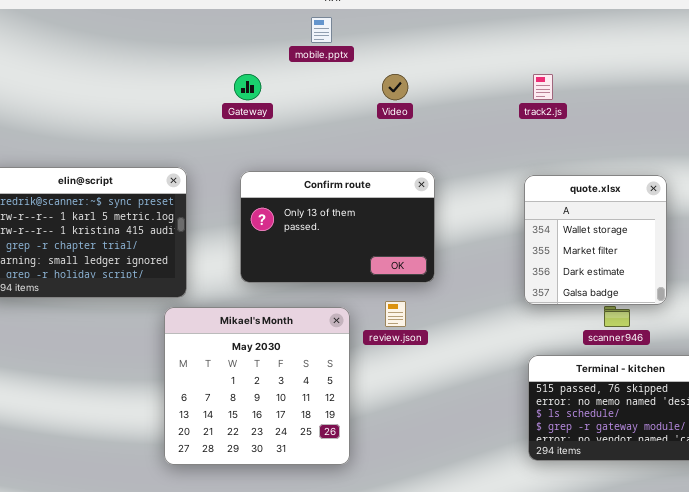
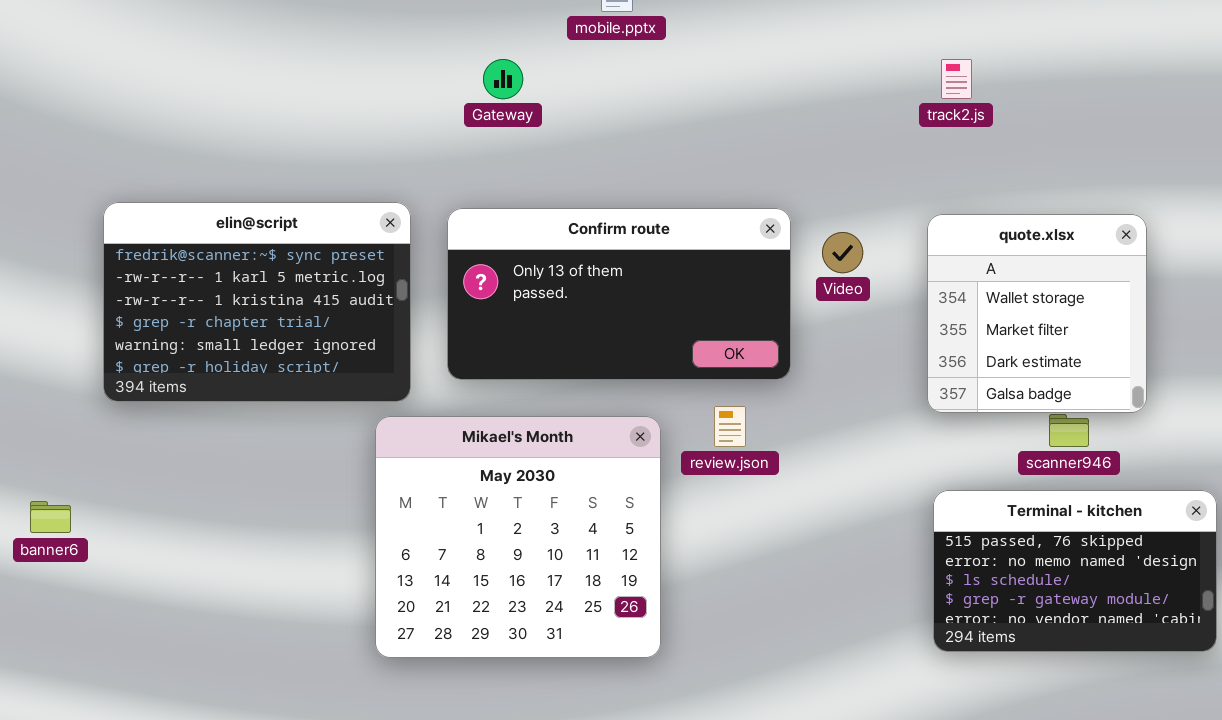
Video: [382,74,408,100] -> [822,232,863,273], moved
Confirm route: [240,171,435,283] -> [447,208,791,380], resized

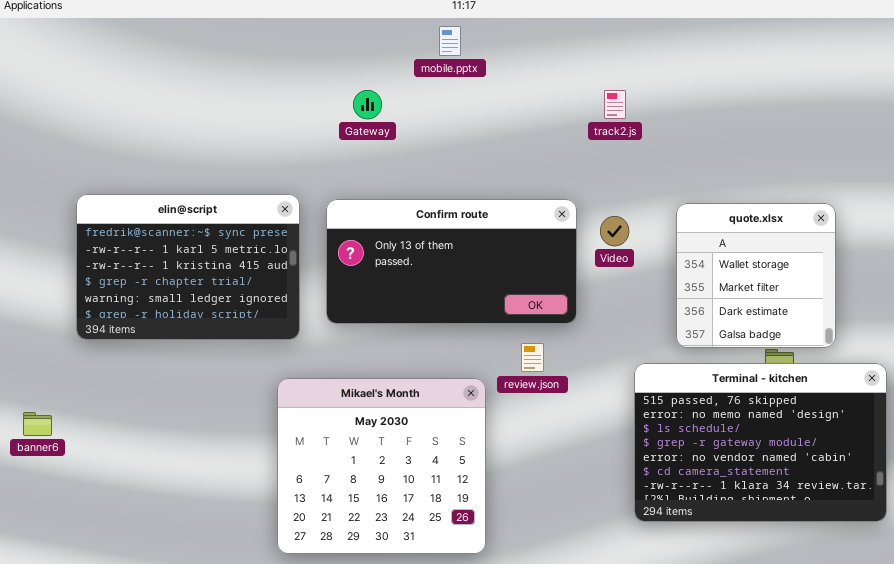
track2.js: [941,59,972,99] -> [604,90,626,119], moved
Mikael's Month: [375,416,661,658] -> [277,378,486,554], moved
Terminal - kitchen: [933,490,1217,652] -> [634,363,887,522], resized

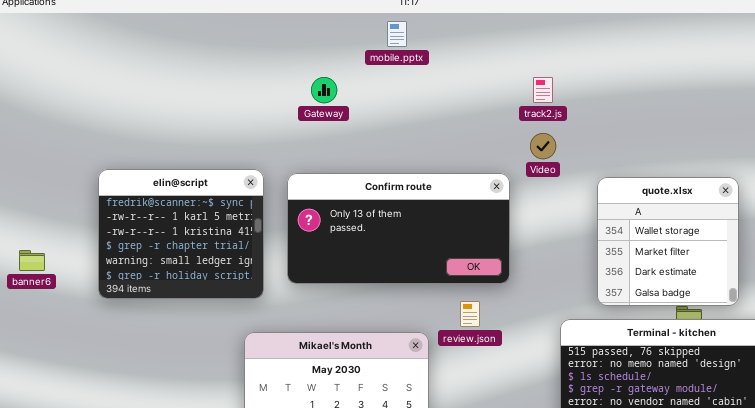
elin@script: [76,194,300,340] -> [98,169,264,299], resized
Video: [600,216,629,246] -> [530,133,556,159], moved
banner6: [23,412,52,436] -> [19,250,45,271], moved

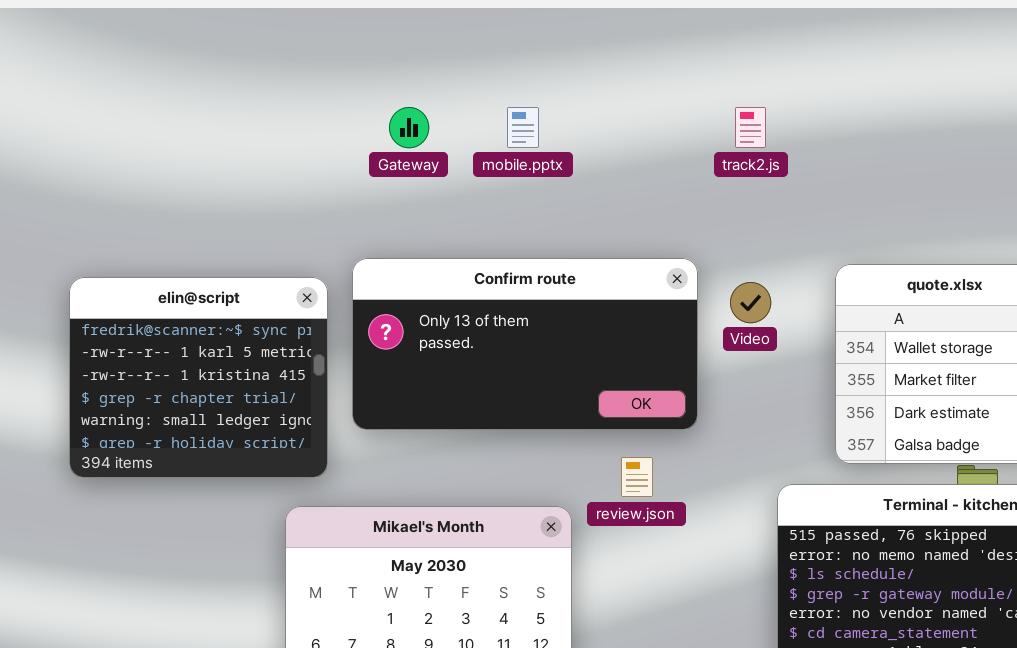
mobile.pptx: [387,21,407,47] -> [507,107,539,148], moved
Video: [530,133,556,159] -> [730,282,771,323], moved
elin@script: [98,169,264,299] -> [69,277,328,478], moved

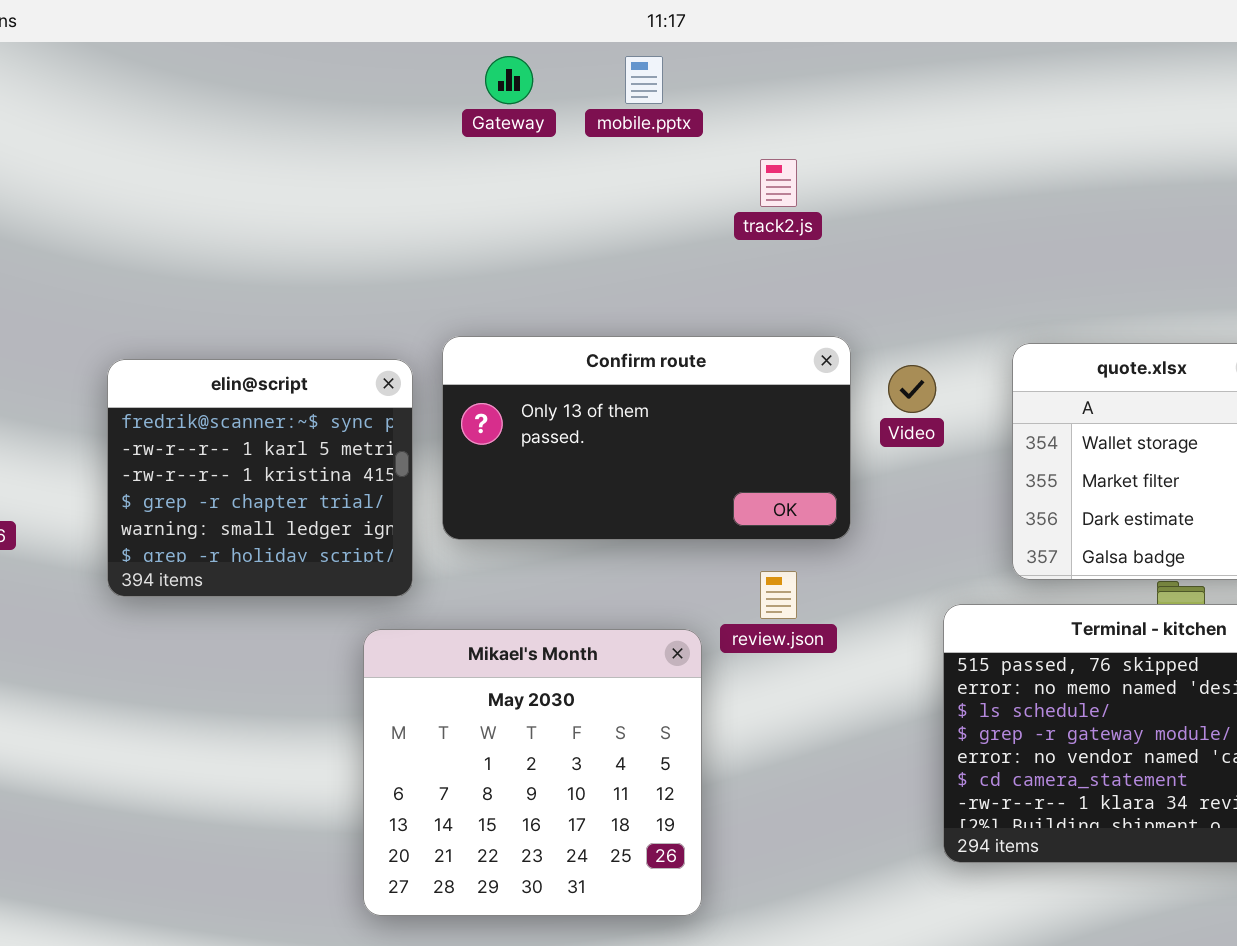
Gateway: [389,107,429,148] -> [485,56,533,104], moved
mobile.pptx: [507,107,539,148] -> [625,56,663,104], moved
track2.js: [735,107,766,148] -> [760,159,797,207], moved

